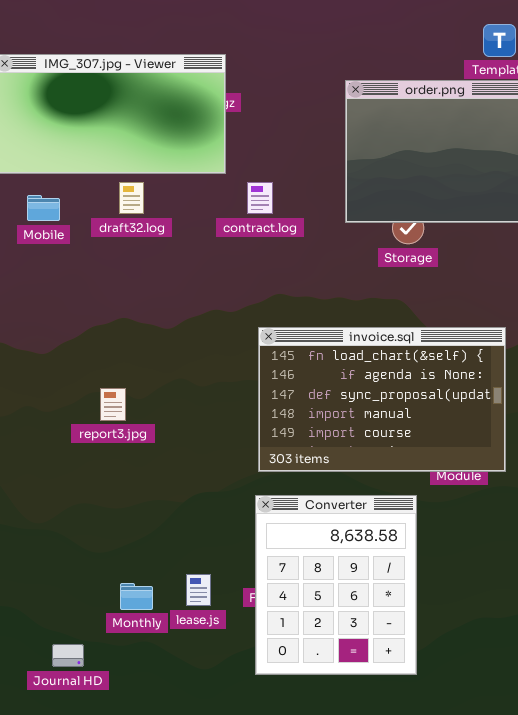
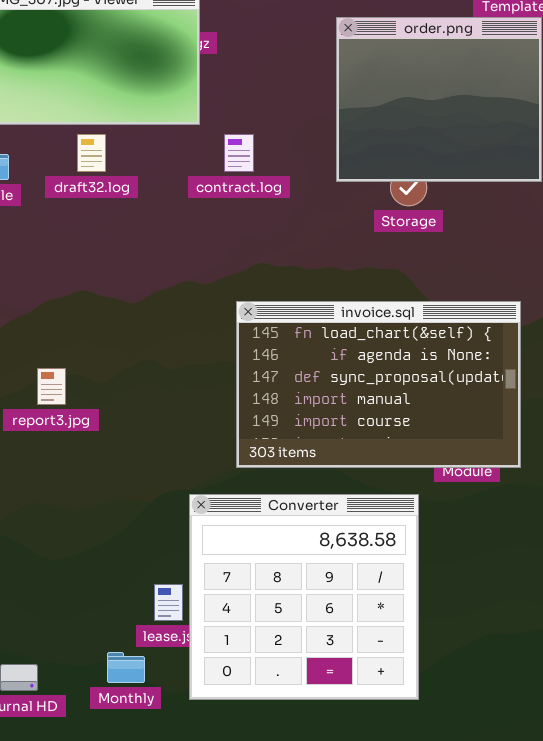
report3.jpg: [100,388,126,421] -> [37,368,66,405], moved
Converter: [255,495,417,675] -> [189,494,419,700], resized
Monthly: [120,583,153,610] -> [107,652,145,683], moved

